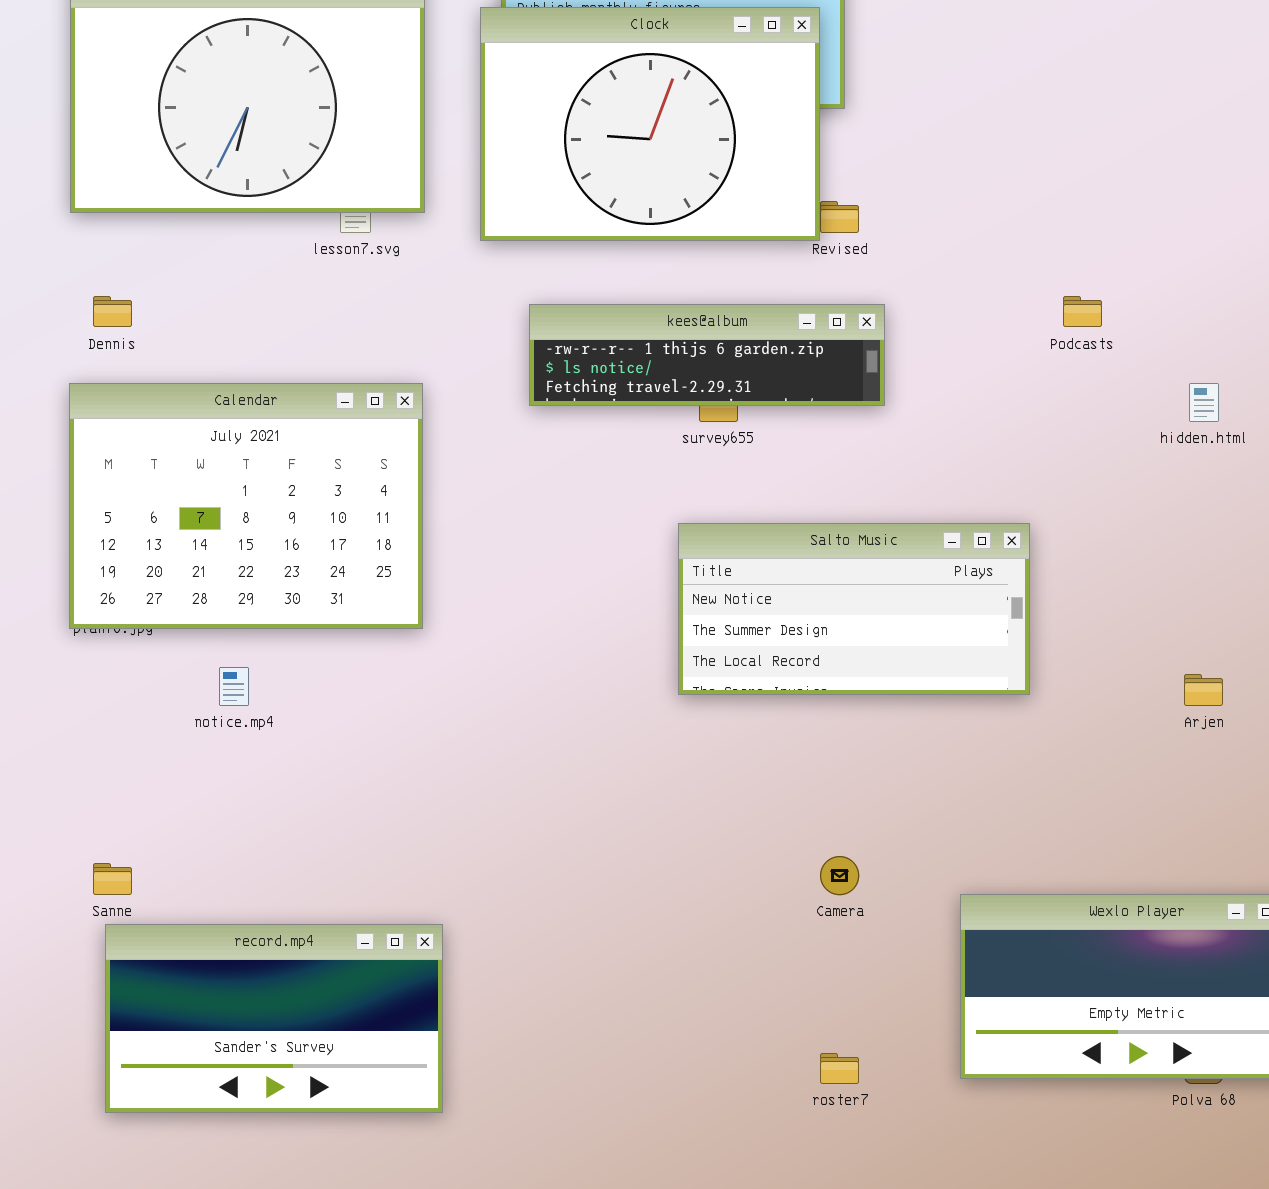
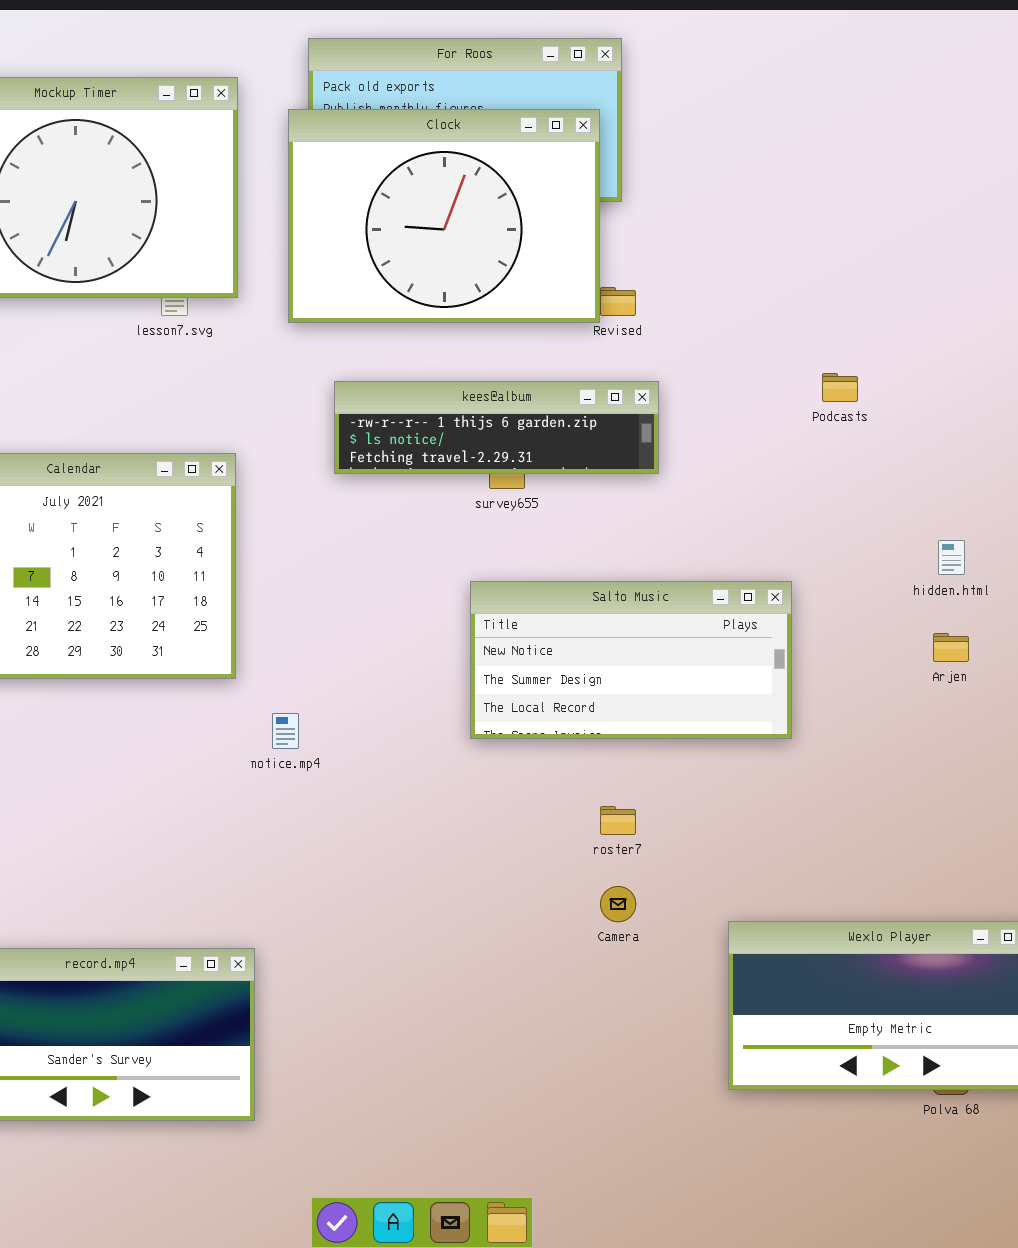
hidden.html: [1189,383,1219,422] -> [938,540,965,575], moved
notice.mp4: [219,667,249,706] -> [272,713,299,749], moved
Arjen: [1184,674,1223,706] -> [933,633,969,662], moved
roster7: [820,1053,859,1084] -> [600,806,636,835], moved

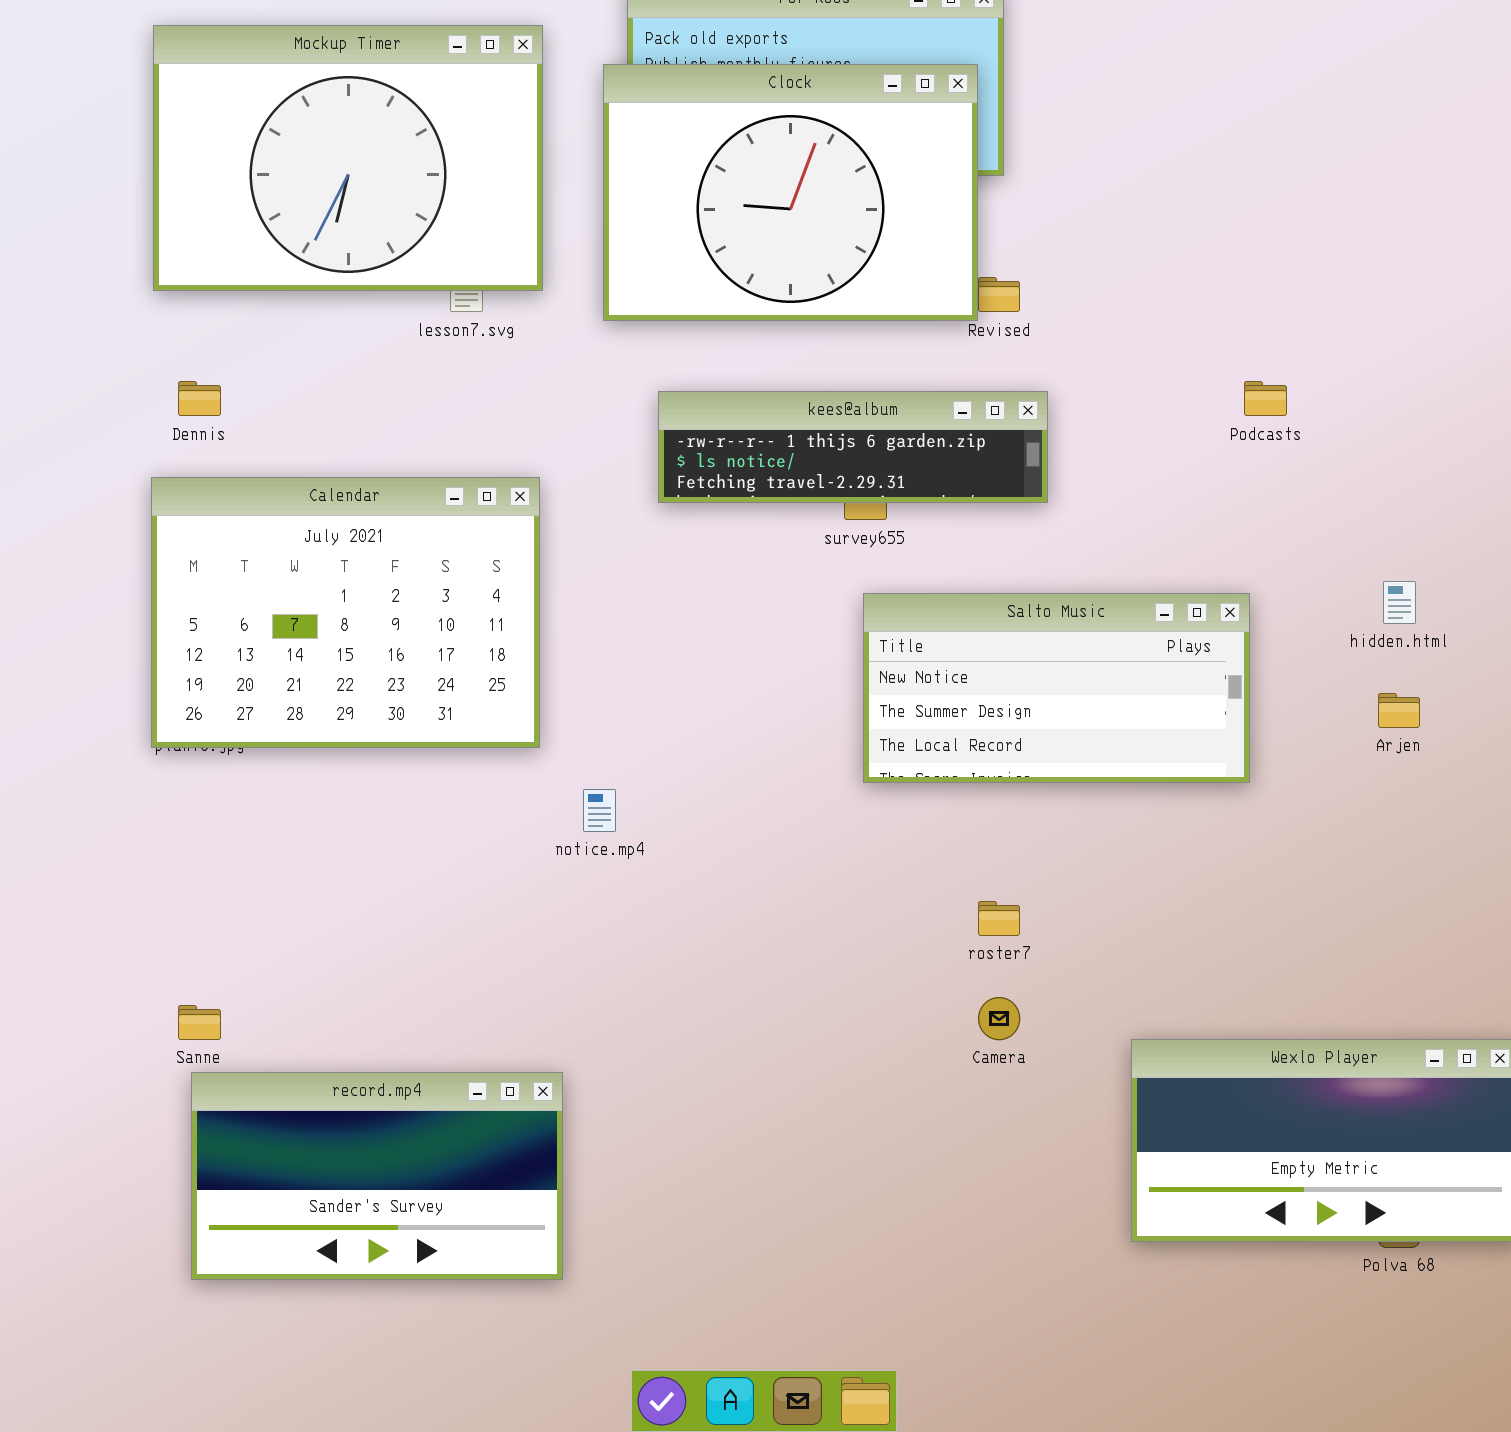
Salto Music: [470,581,792,739] -> [863,593,1250,783], moved

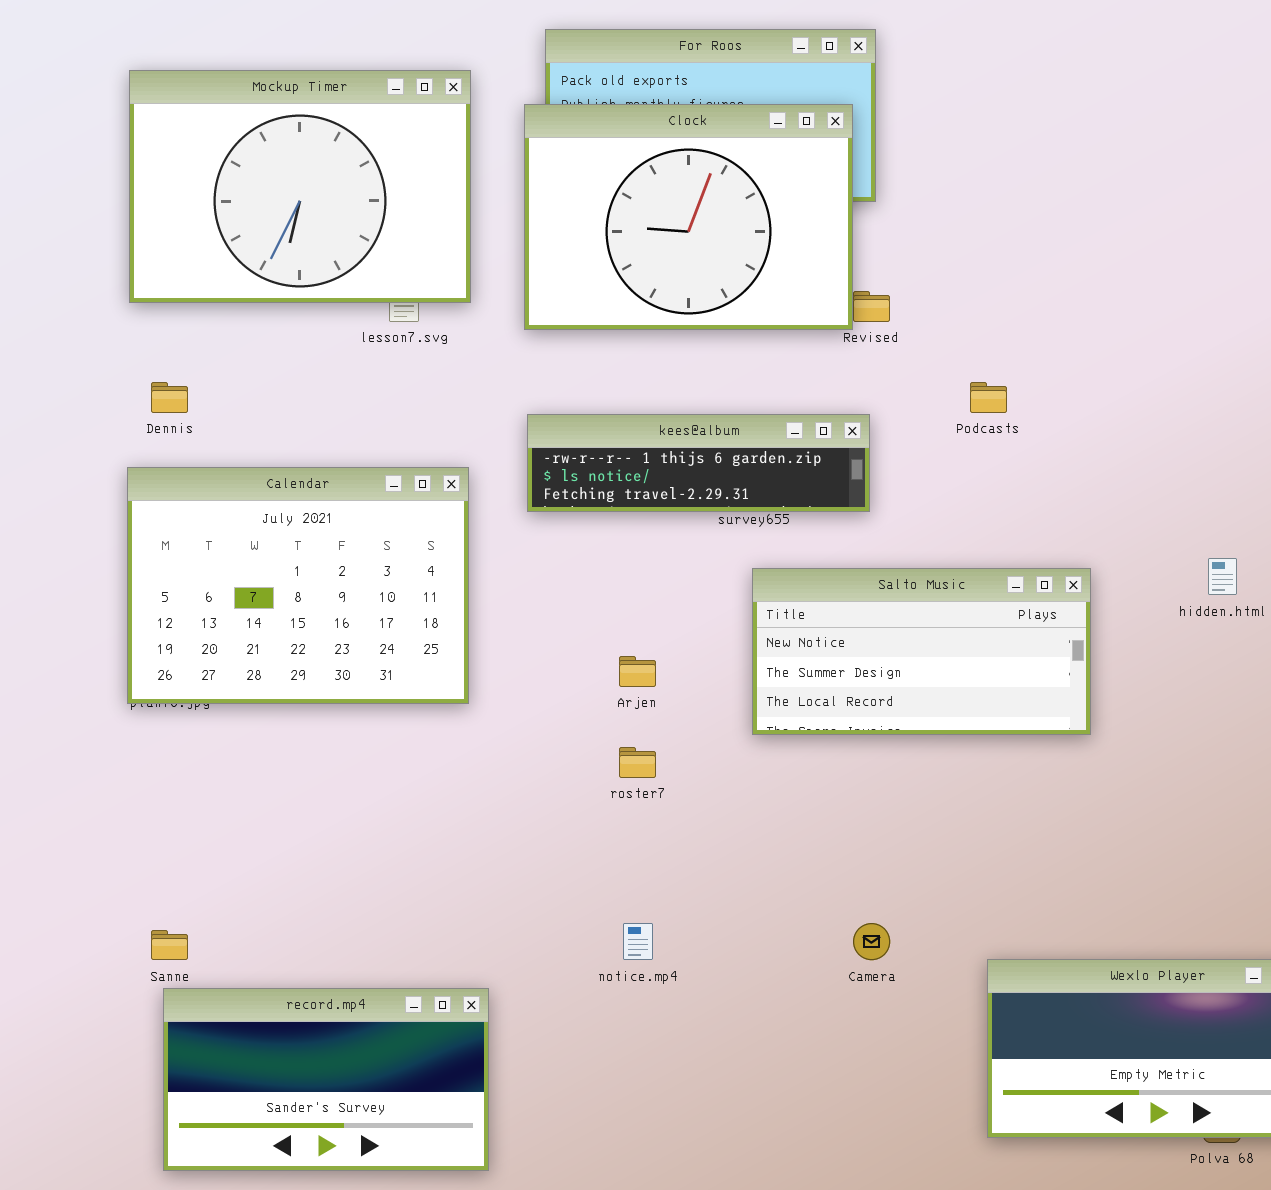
Podcasts: [1244,381,1287,416] -> [970,382,1007,413], moved
kees@album: [658,391,1048,503] -> [527,414,870,512], moved
Arjen: [1378,693,1420,728] -> [619,656,656,687], moved
notice.mp4: [583,789,616,832] -> [623,923,653,960], moved
roster7: [978,901,1020,936] -> [619,747,656,778], moved

